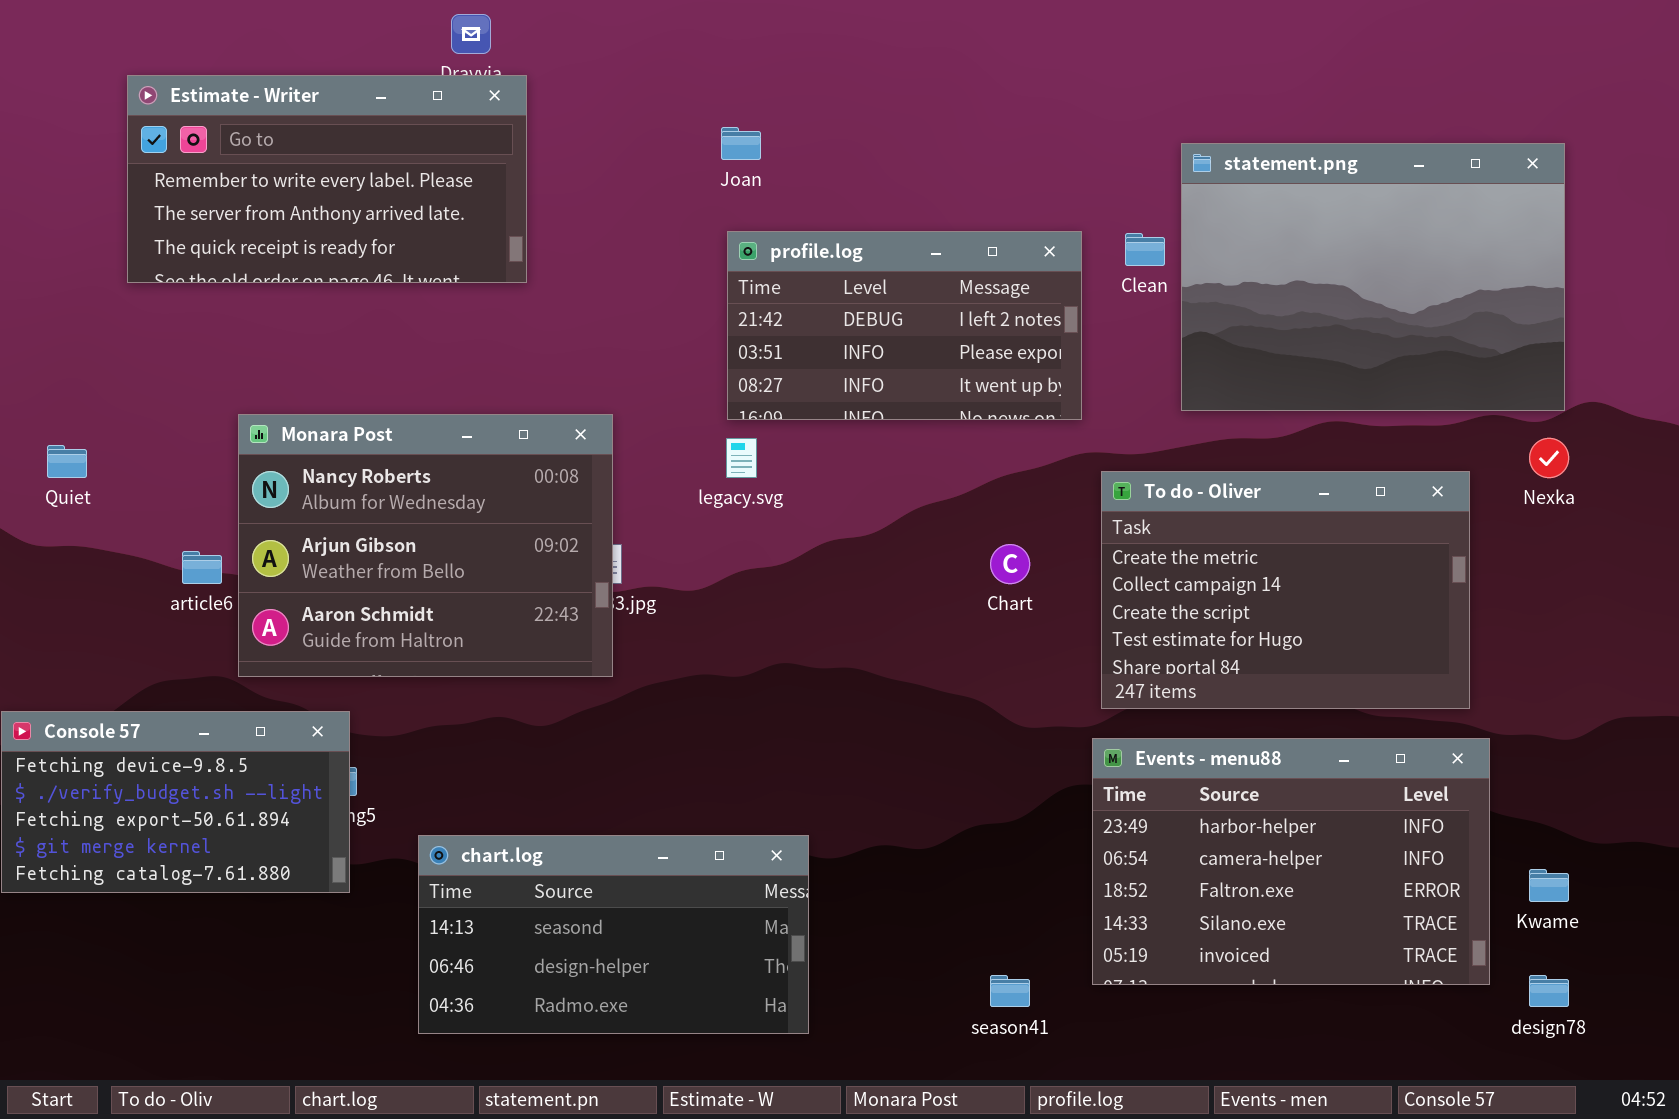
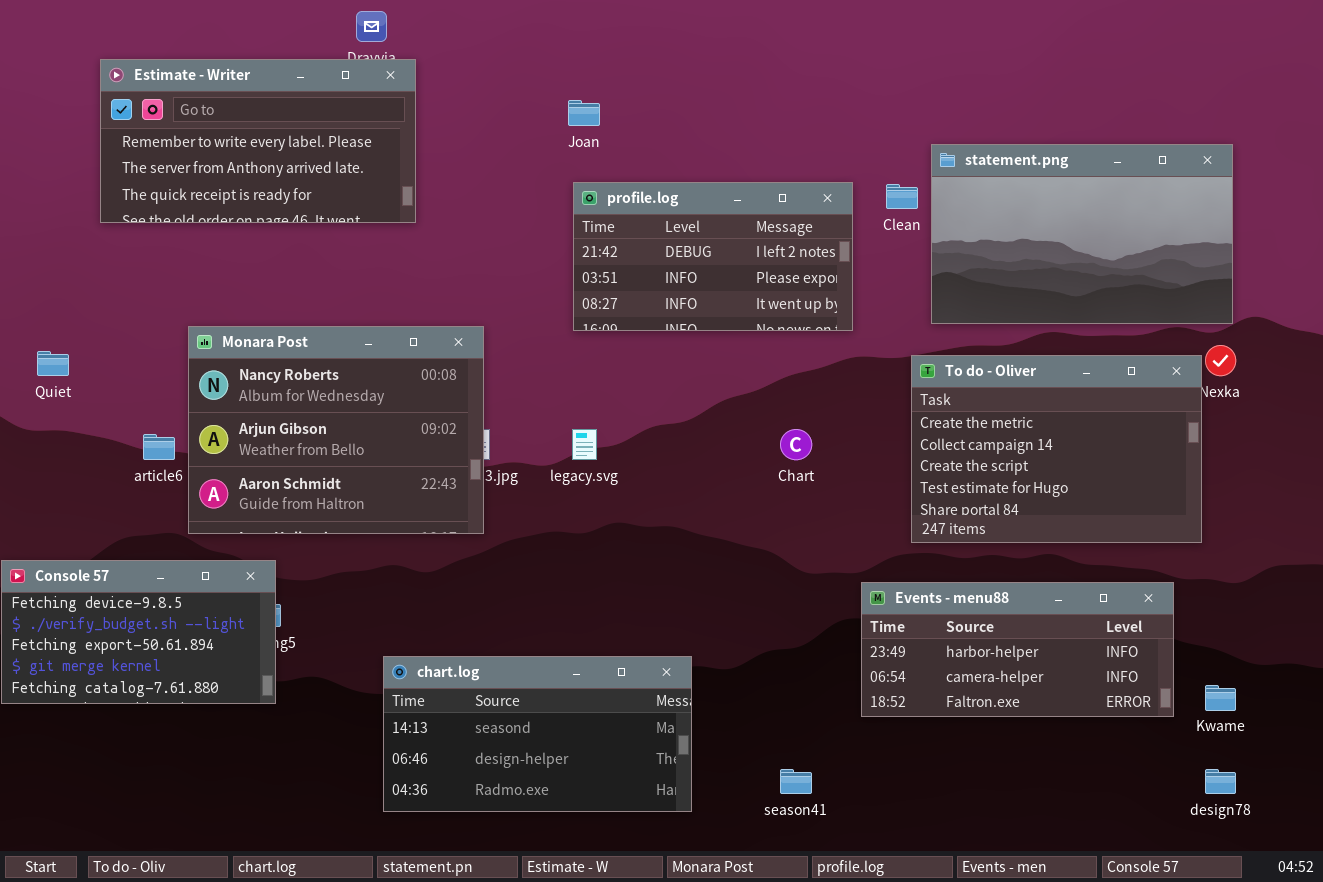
statement.png: [1181,143,1565,411] -> [931,144,1233,324], resized
legacy.svg: [726,438,757,478] -> [572,429,597,460], moved
To do - Oliver: [1101,471,1470,709] -> [911,355,1202,543], moved
Events - menu88: [1092,738,1490,985] -> [861,582,1174,717], resized
chart.log: [418,835,809,1034] -> [383,656,692,812], moved

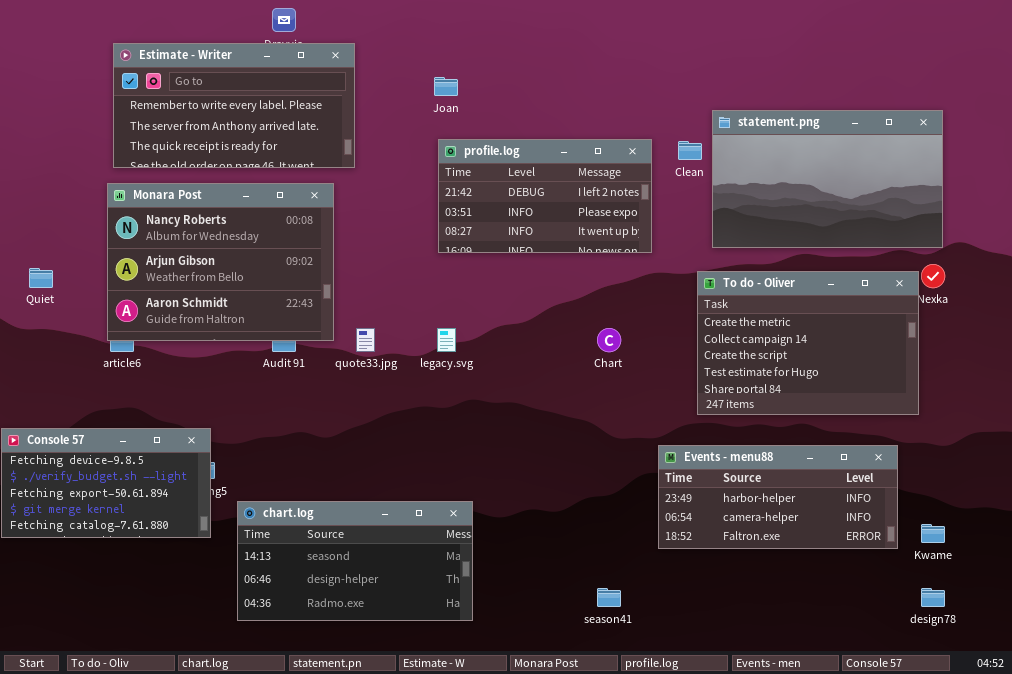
Estimate - Writer: [100,59,416,223] -> [113,43,355,168], moved
Monara Post: [188,326,484,534] -> [107,183,334,341], moved
chart.log: [383,656,692,812] -> [237,501,473,621], moved

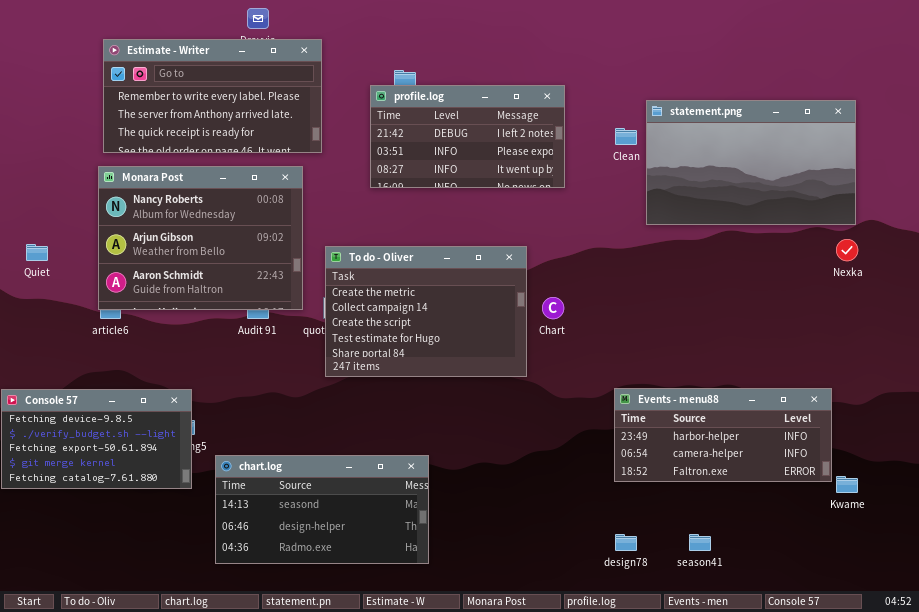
profile.log: [438,139,652,253] -> [370,85,565,188], moved
To do - Oliver: [697,271,919,415] -> [325,246,527,377], moved
Events - menu88: [658,445,898,549] -> [614,388,832,482], moved
season41: [597,588,621,607] -> [689,534,711,551], moved
design78: [921,588,945,607] -> [615,534,637,551], moved

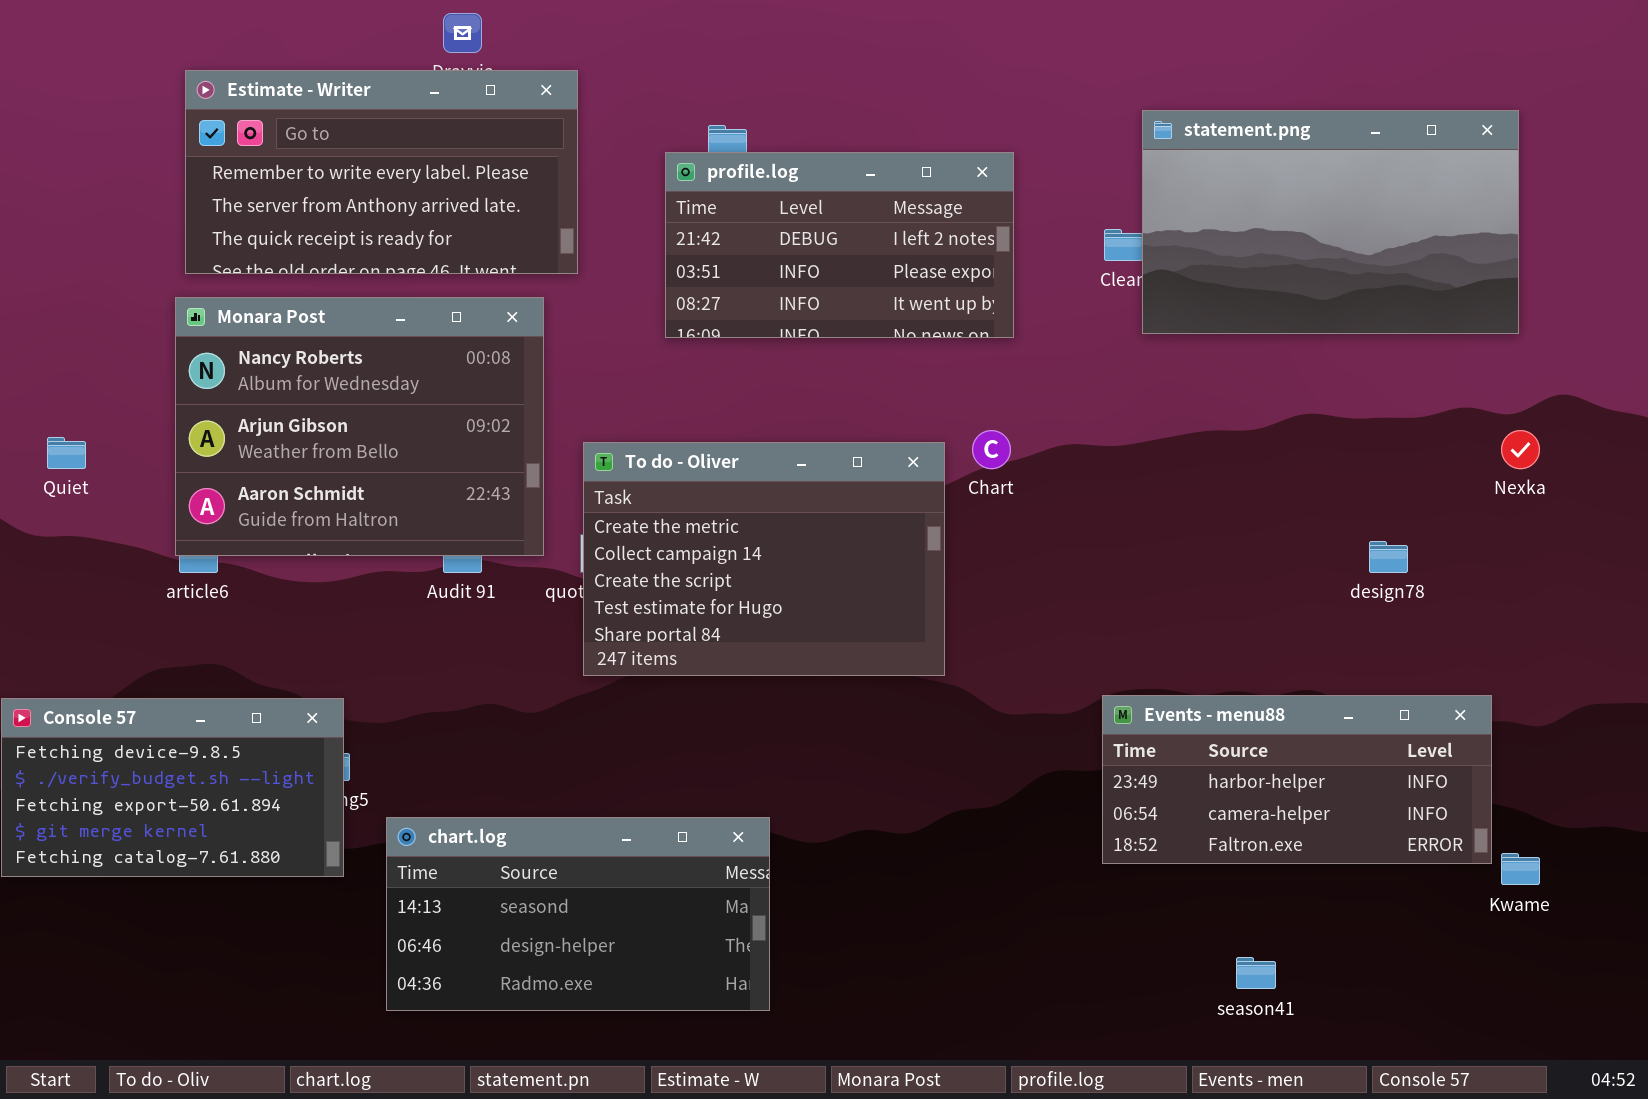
statement.png: [646,100,856,225] -> [1142,110,1519,334], moved
Chart: [542,297,564,319] -> [972,430,1011,469], moved
design78: [615,534,637,551] -> [1369,541,1408,573], moved

